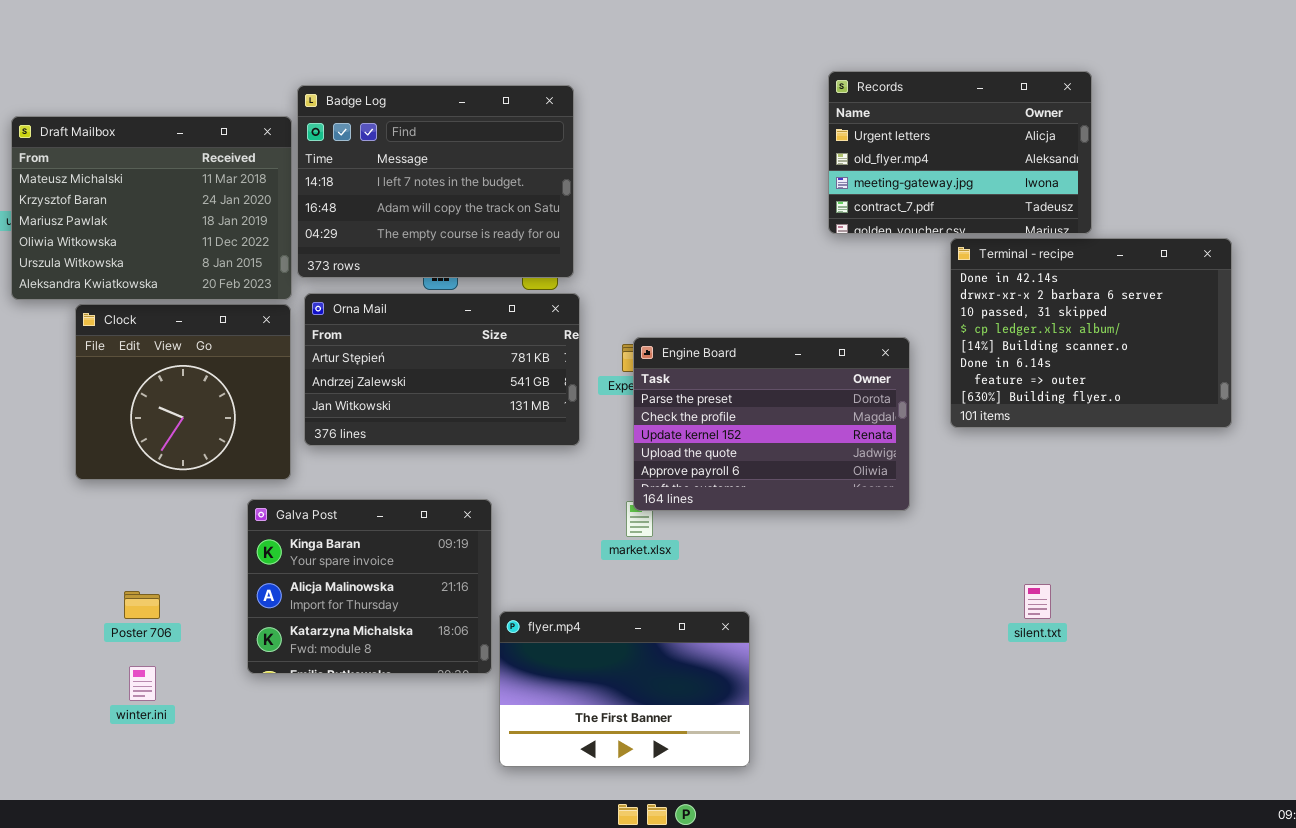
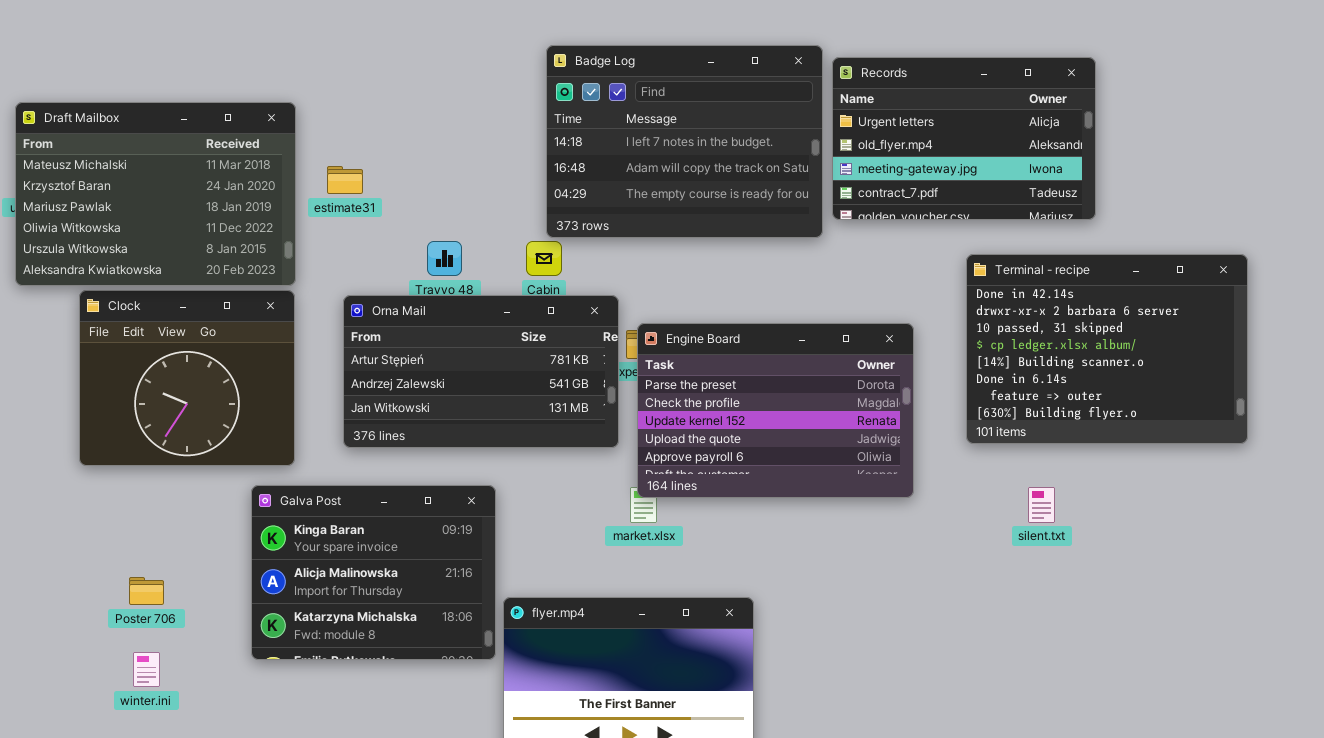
Badge Log: [297,85,574,278] -> [546,45,823,238], moved
Terminal - recipe: [950,238,1232,428] -> [966,254,1248,444], moved
Orna Mail: [304,293,580,446] -> [343,295,619,448], moved
silent.txt: [1024,584,1051,619] -> [1028,487,1055,523], moved

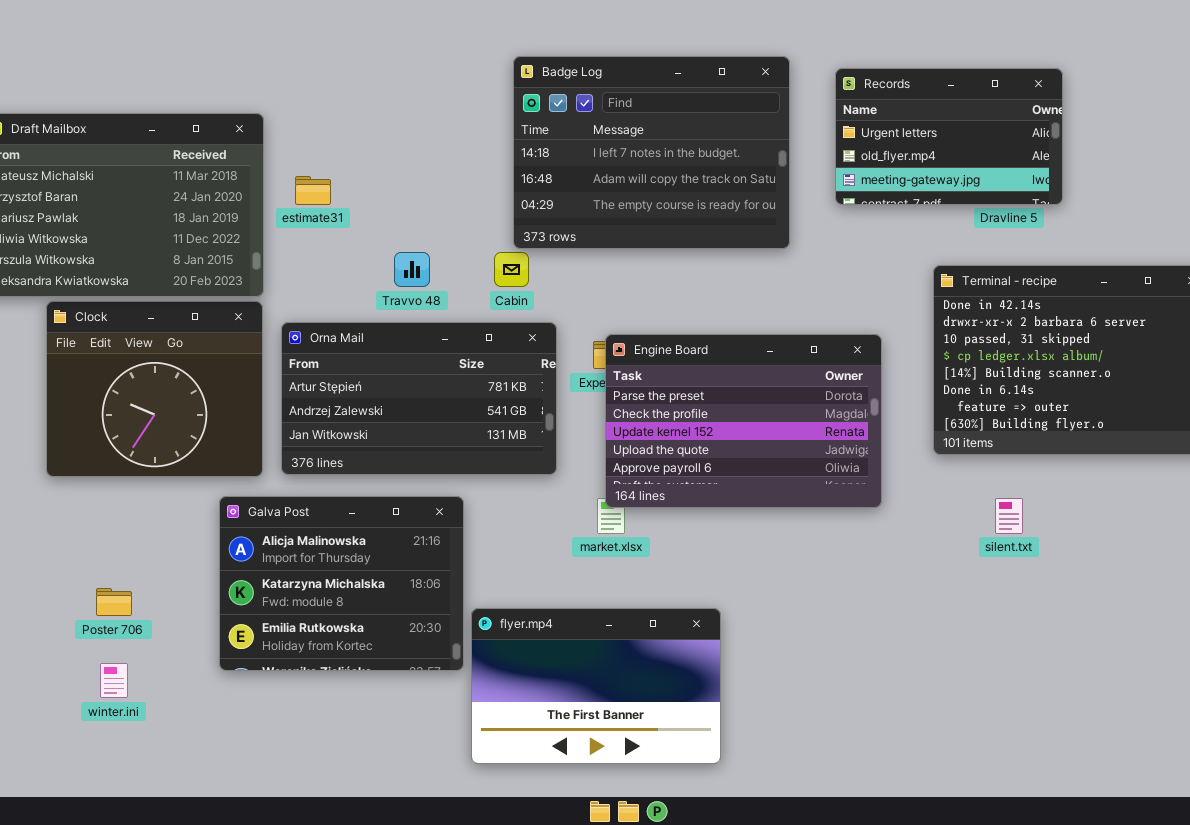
Records: [832,57,1096,220] -> [835,68,1063,205], resized
Orna Mail: [343,295,619,448] -> [281,322,557,475], moved
Galva Post: [251,485,496,660] -> [219,496,464,671], scrolled down 1 row

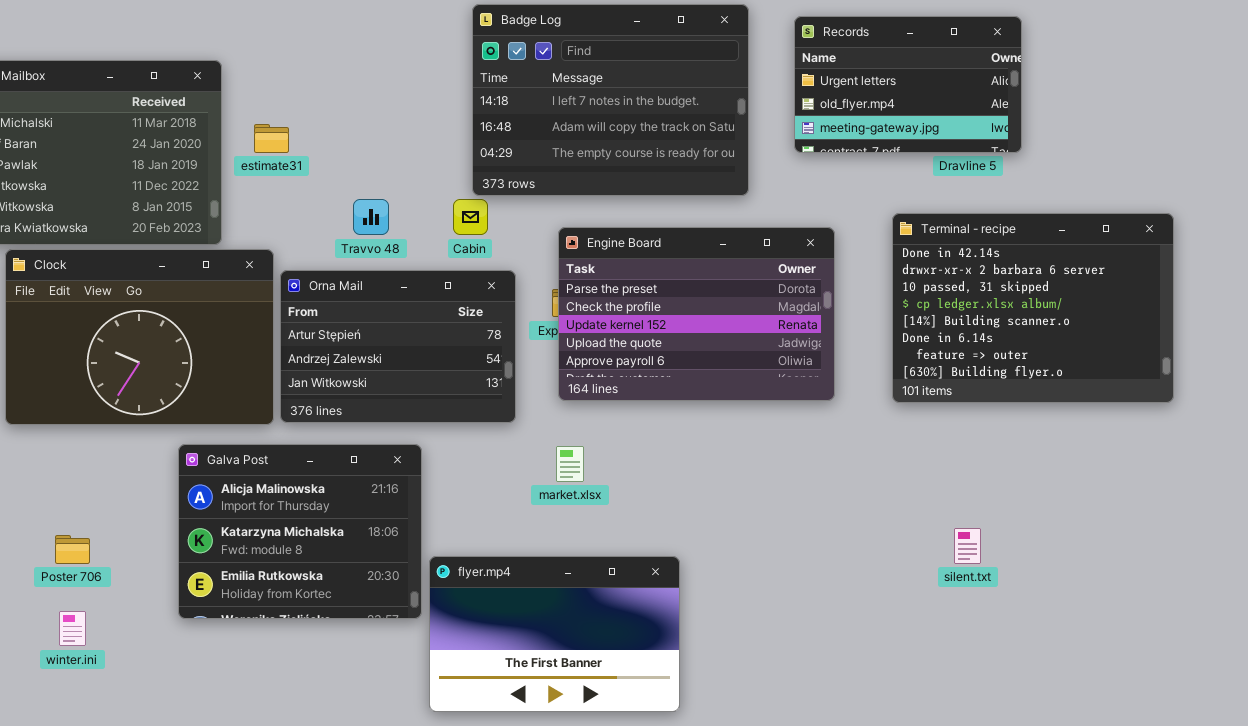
Clock: [46,301,263,477] -> [5,249,274,425], resized
Orna Mail: [281,322,557,475] -> [280,270,516,423], resized
Engine Board: [605,334,882,508] -> [558,227,835,401], moved
silent.txt: [995,498,1023,534] -> [954,528,981,564], moved

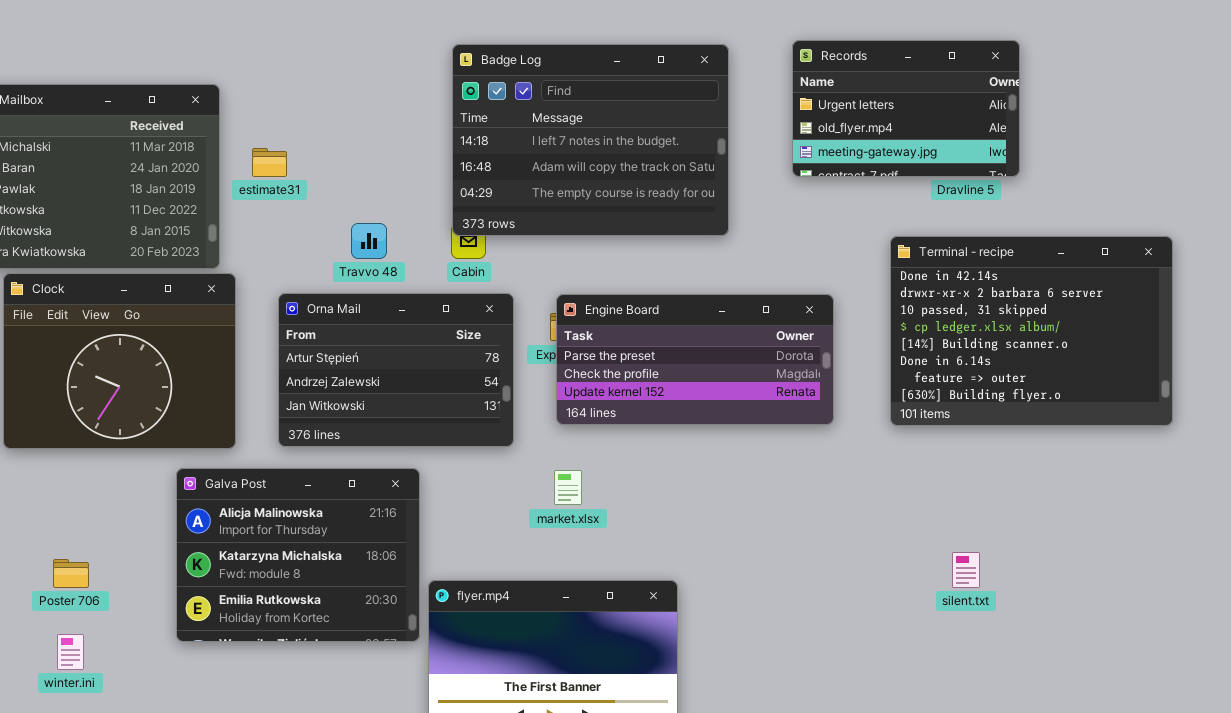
Badge Log: [472,4,749,196] -> [452,44,729,236], moved
Engine Board: [558,227,835,401] -> [556,294,834,425], resized
Clock: [5,249,274,425] -> [3,273,236,449], resized

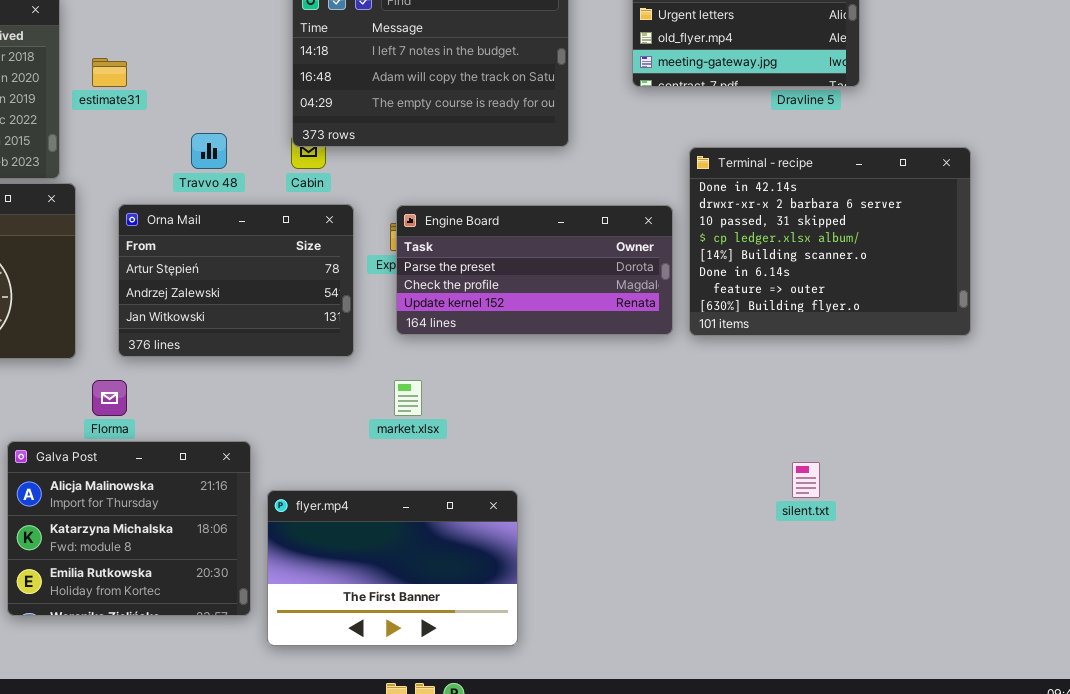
Terminal - recipe: [890,236,1173,426] -> [689,147,971,336], moved
Galva Post: [176,468,420,642] -> [7,441,251,616], moved

